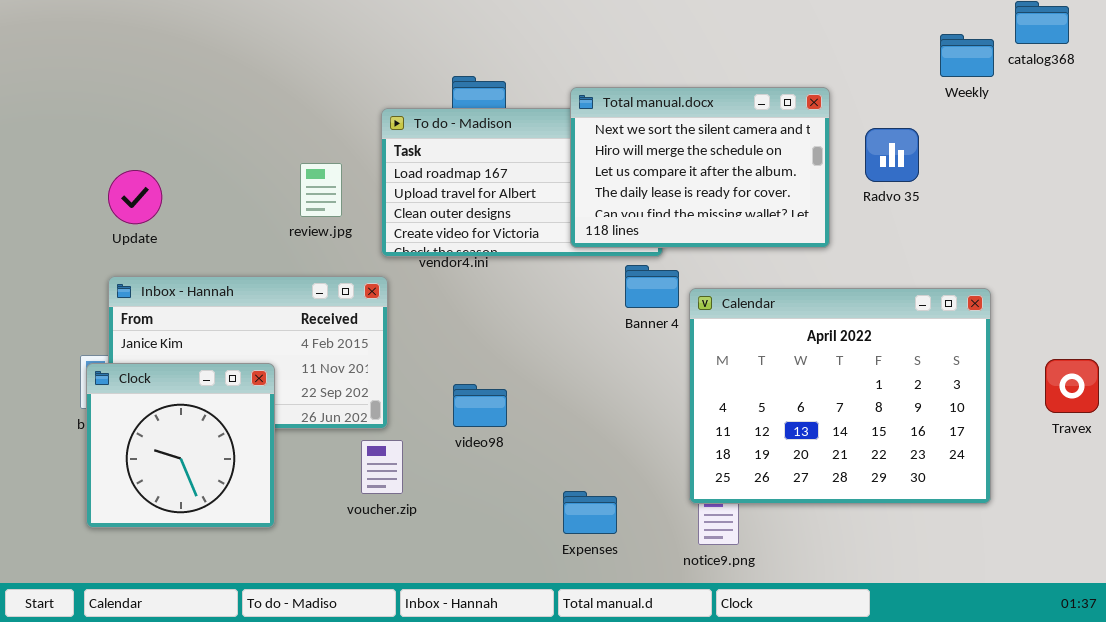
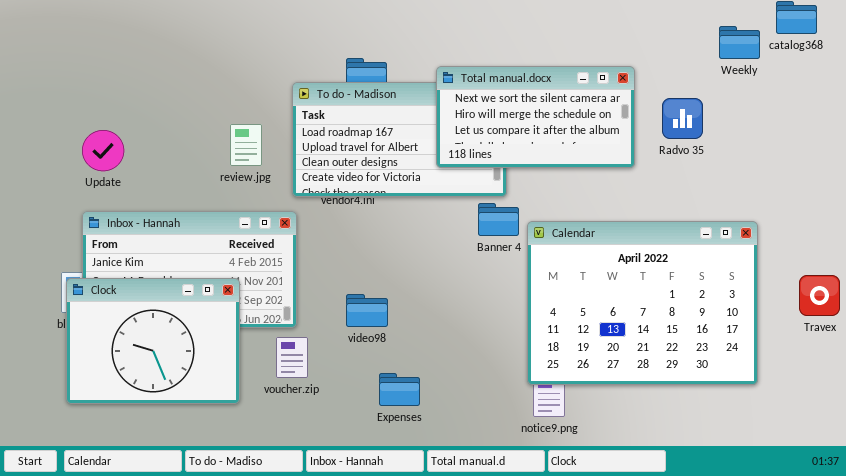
Total manual.docx: [570,87,830,248] -> [436,66,635,168], resized
Clock: [86,363,275,528] -> [66,278,240,404], resized
Expenses: [563,491,617,534] -> [379,373,420,406], moved

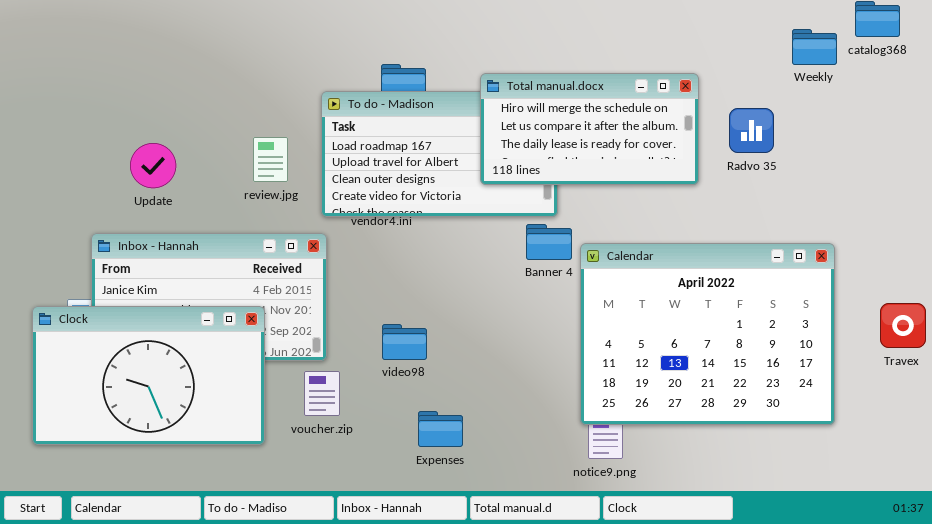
Total manual.docx: [436,66,635,168] -> [480,73,699,185], scrolled down 1 row
Update: [82,130,124,171] -> [130,143,176,188], moved
Clock: [66,278,240,404] -> [32,306,265,445], resized

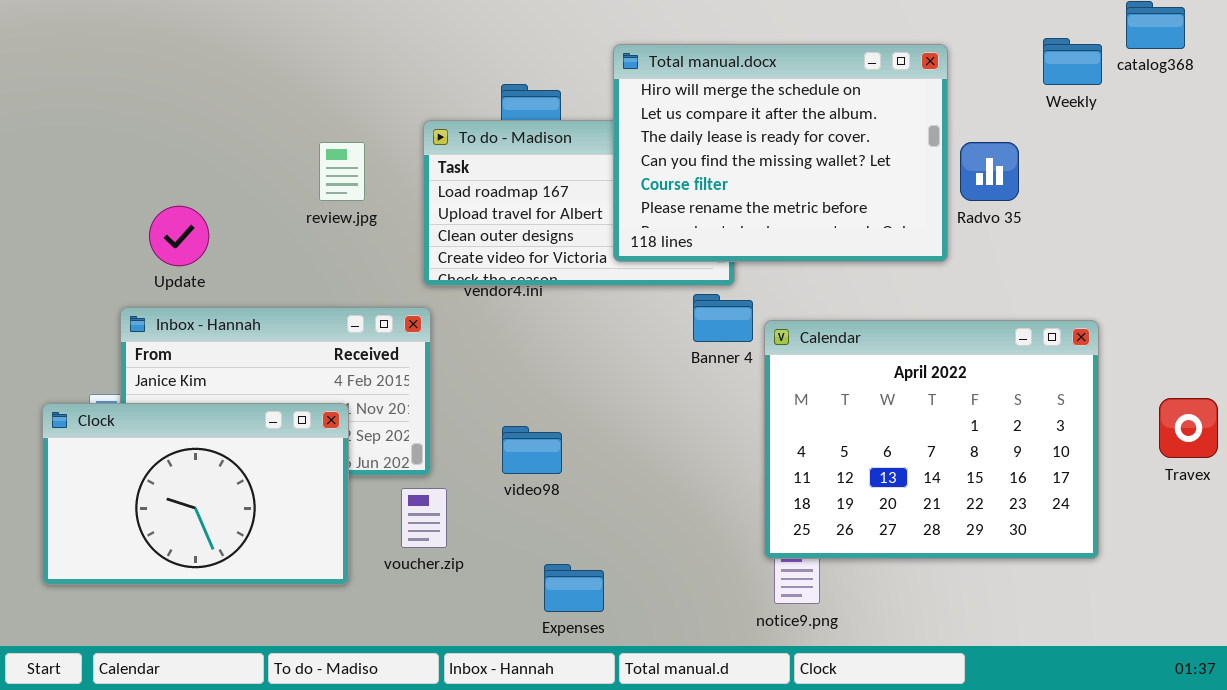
Total manual.docx: [480,73,699,185] -> [613,44,948,262], moved, resized
review.jpg: [253,137,288,182] -> [319,142,365,201], moved
Update: [130,143,176,188] -> [149,206,209,266], moved
Expenses: [418,411,463,447] -> [544,564,604,612], moved

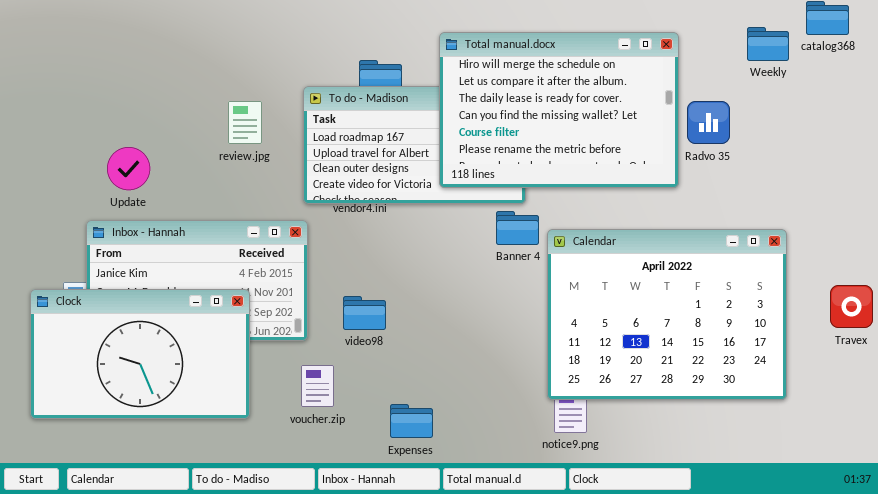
video98: [502,426,562,474] -> [343,296,386,330], moved
voucher.zip: [401,488,447,548] -> [301,365,334,407], moved

